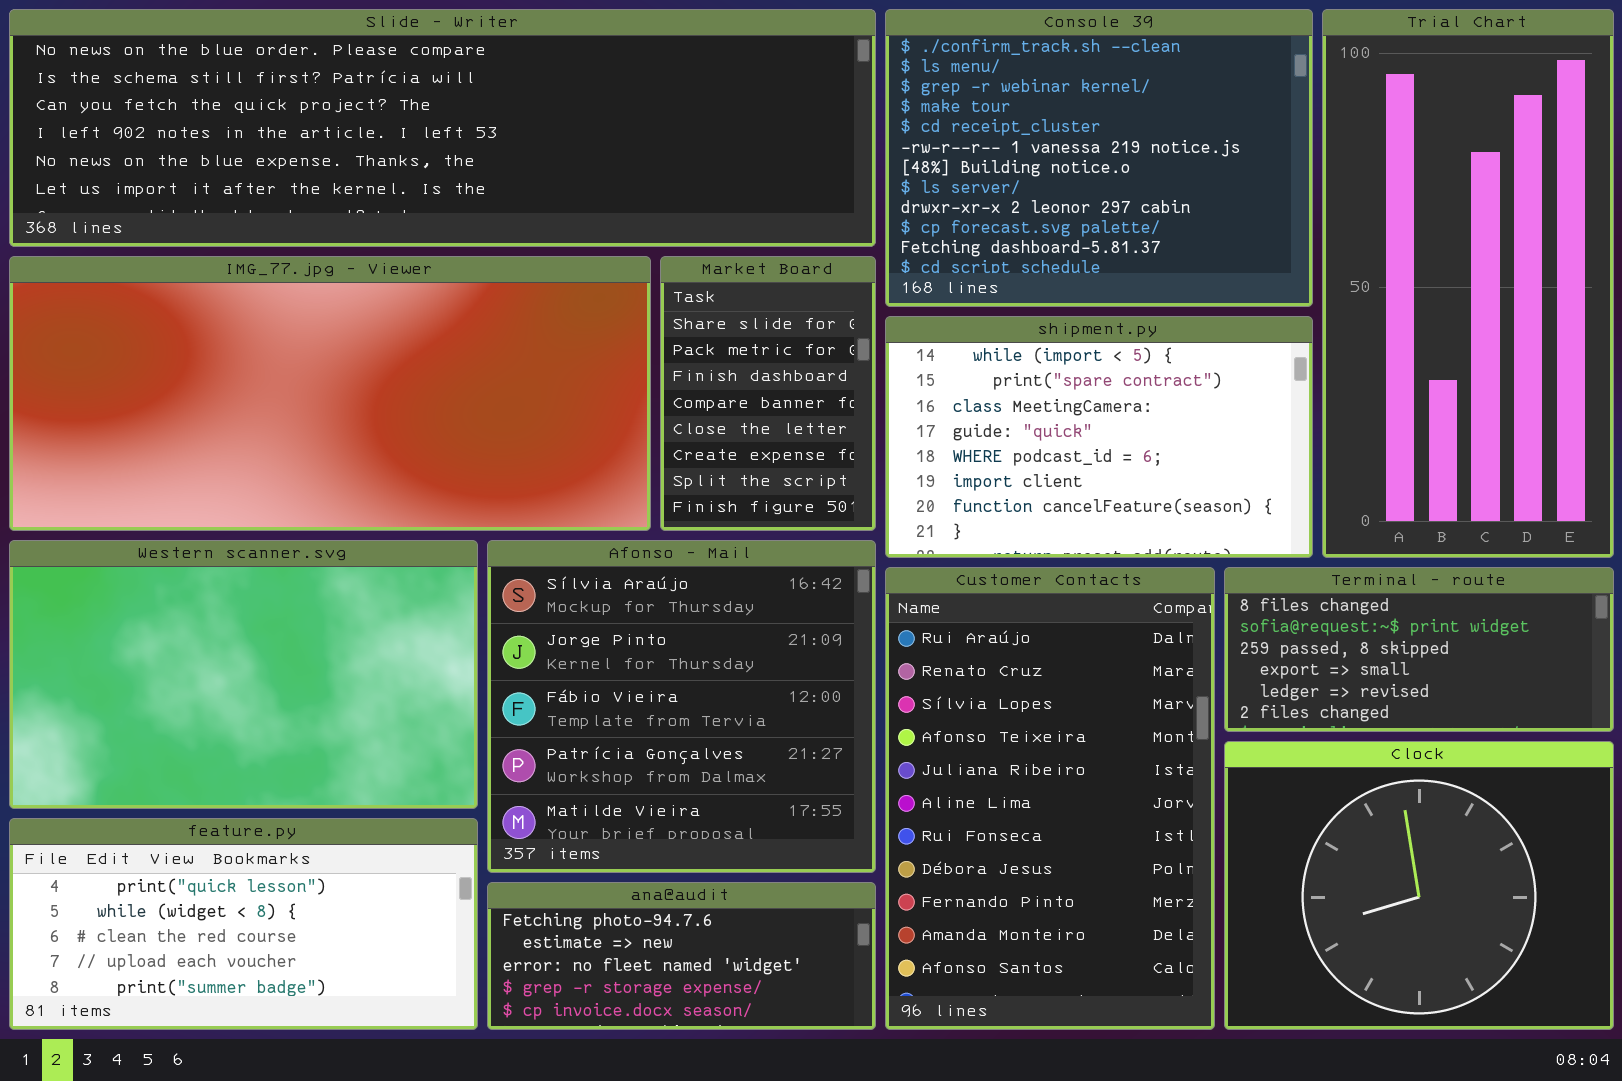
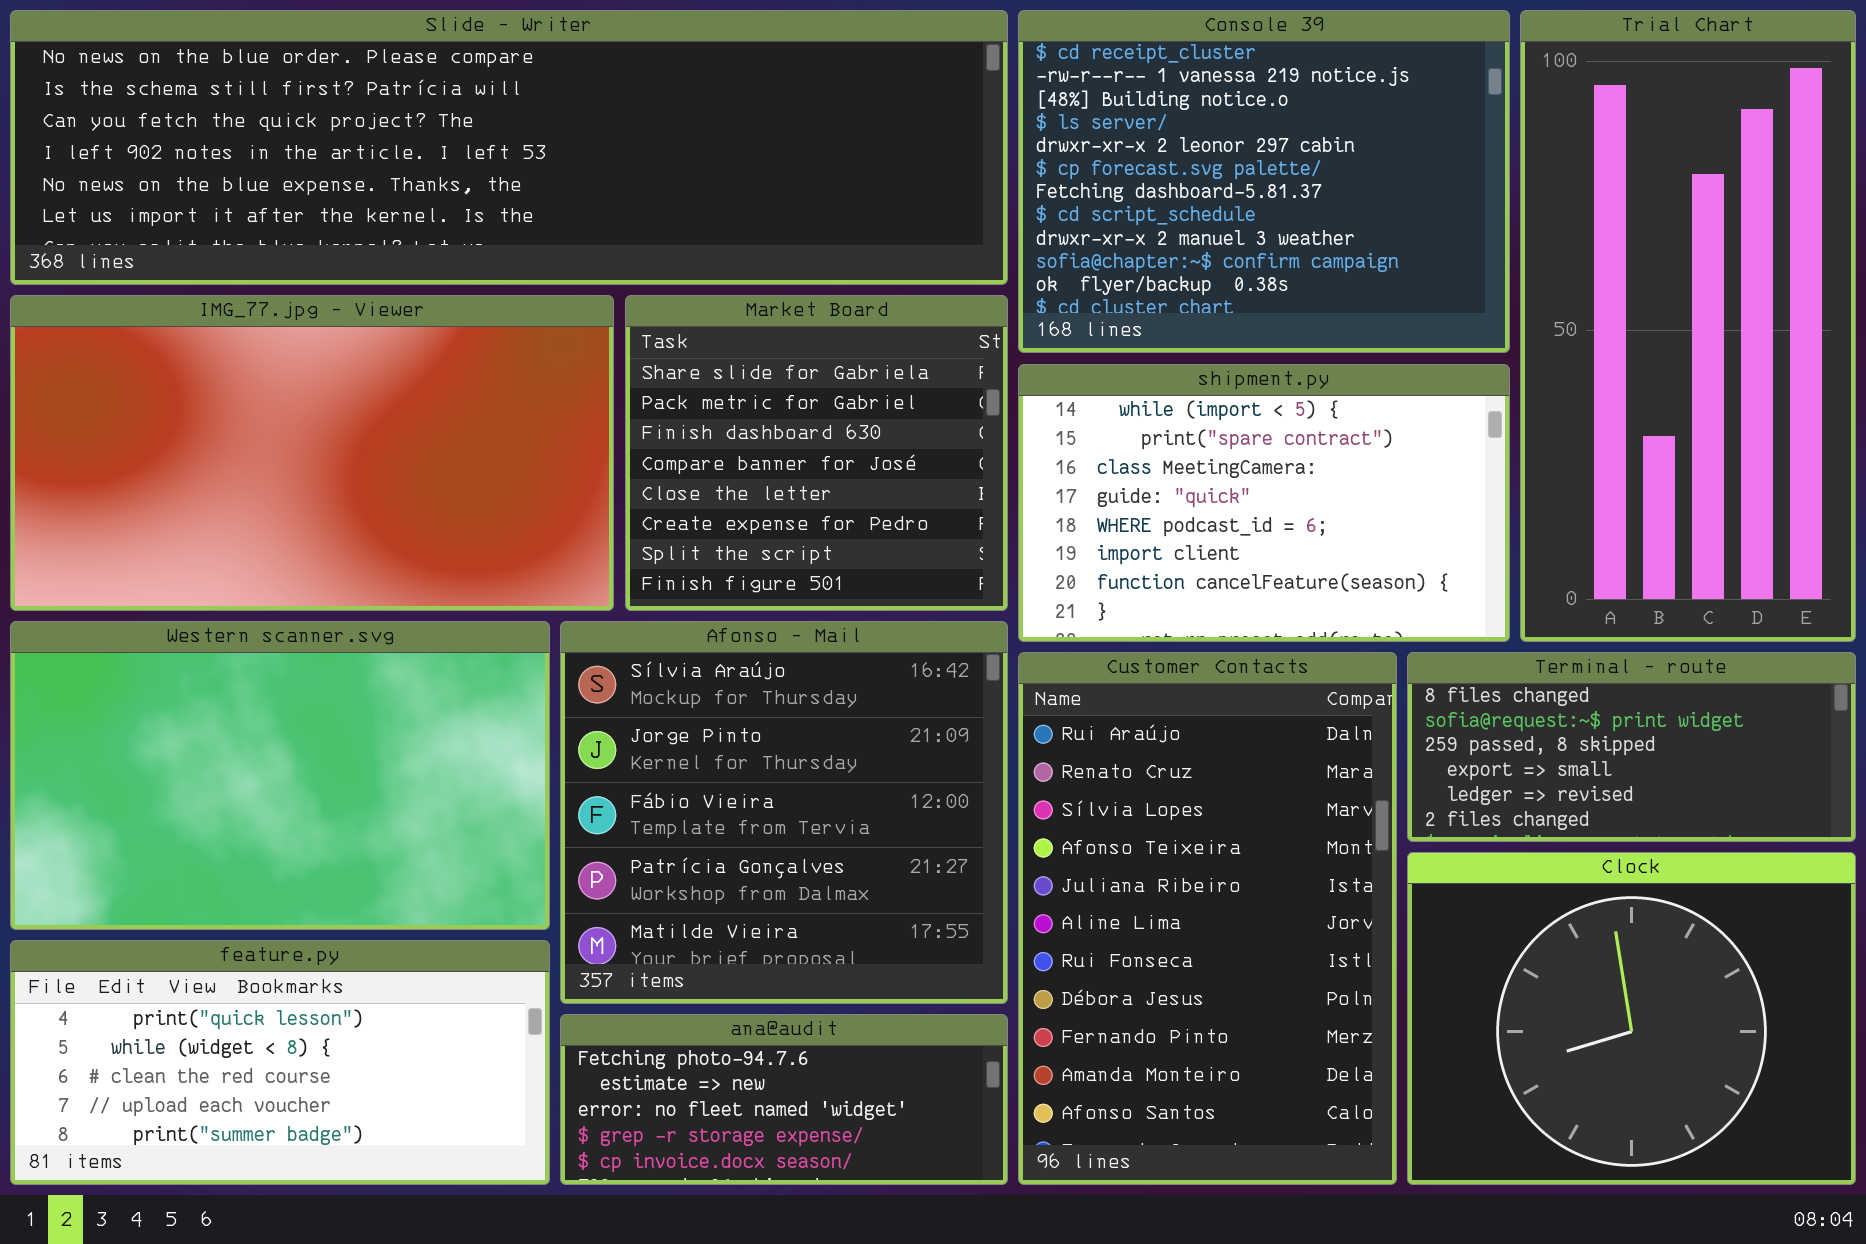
Console 39: [885,9,1313,307] -> [1018,10,1510,353], scrolled down 4 rows
IMG_77.jpg - Viewer: [9,256,651,531] -> [10,295,614,611], resized
Market Board: [660,256,876,531] -> [625,295,1008,611], resized

